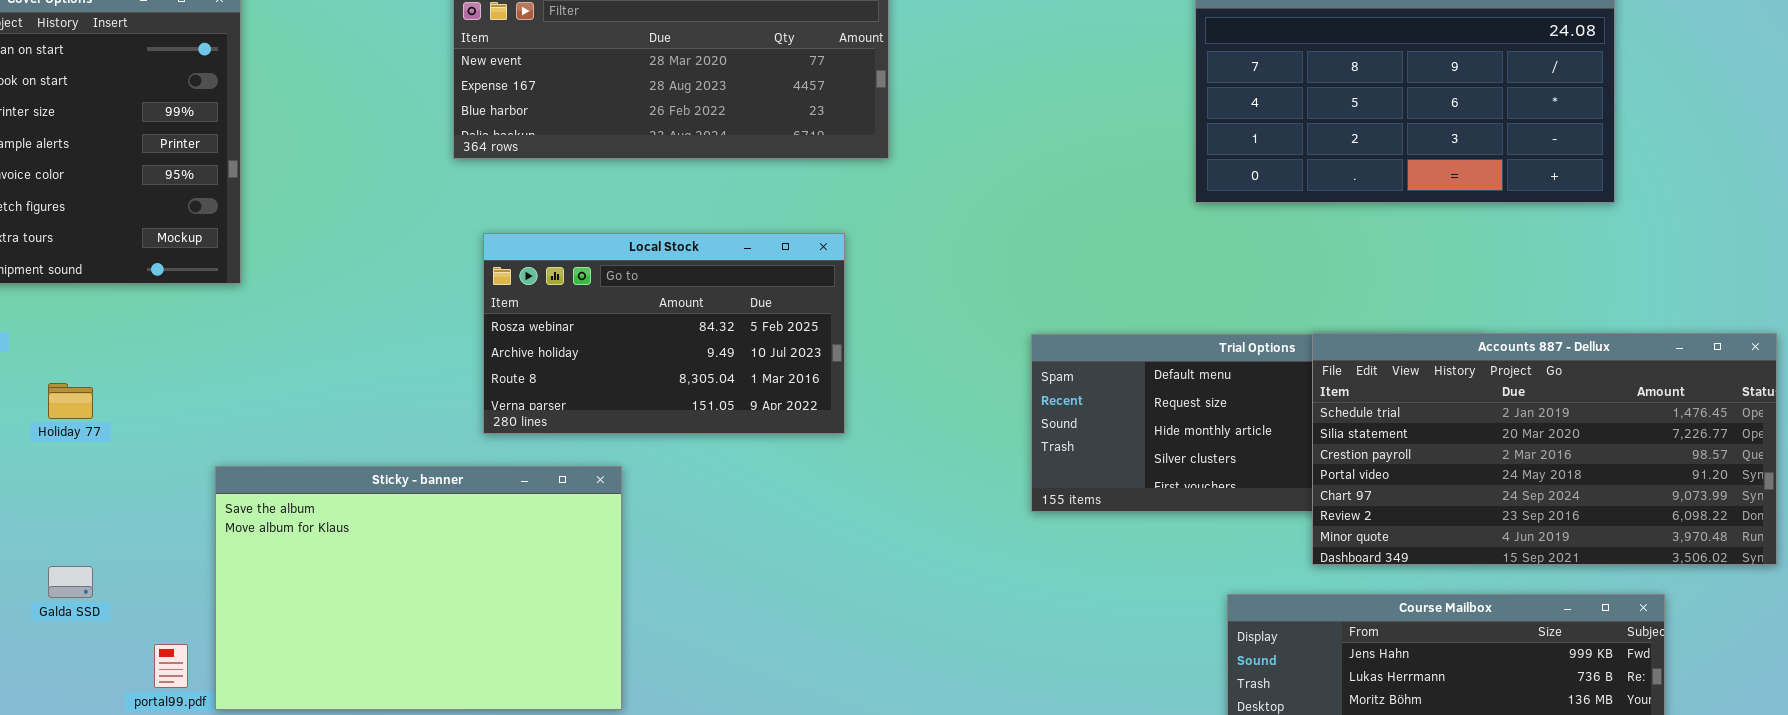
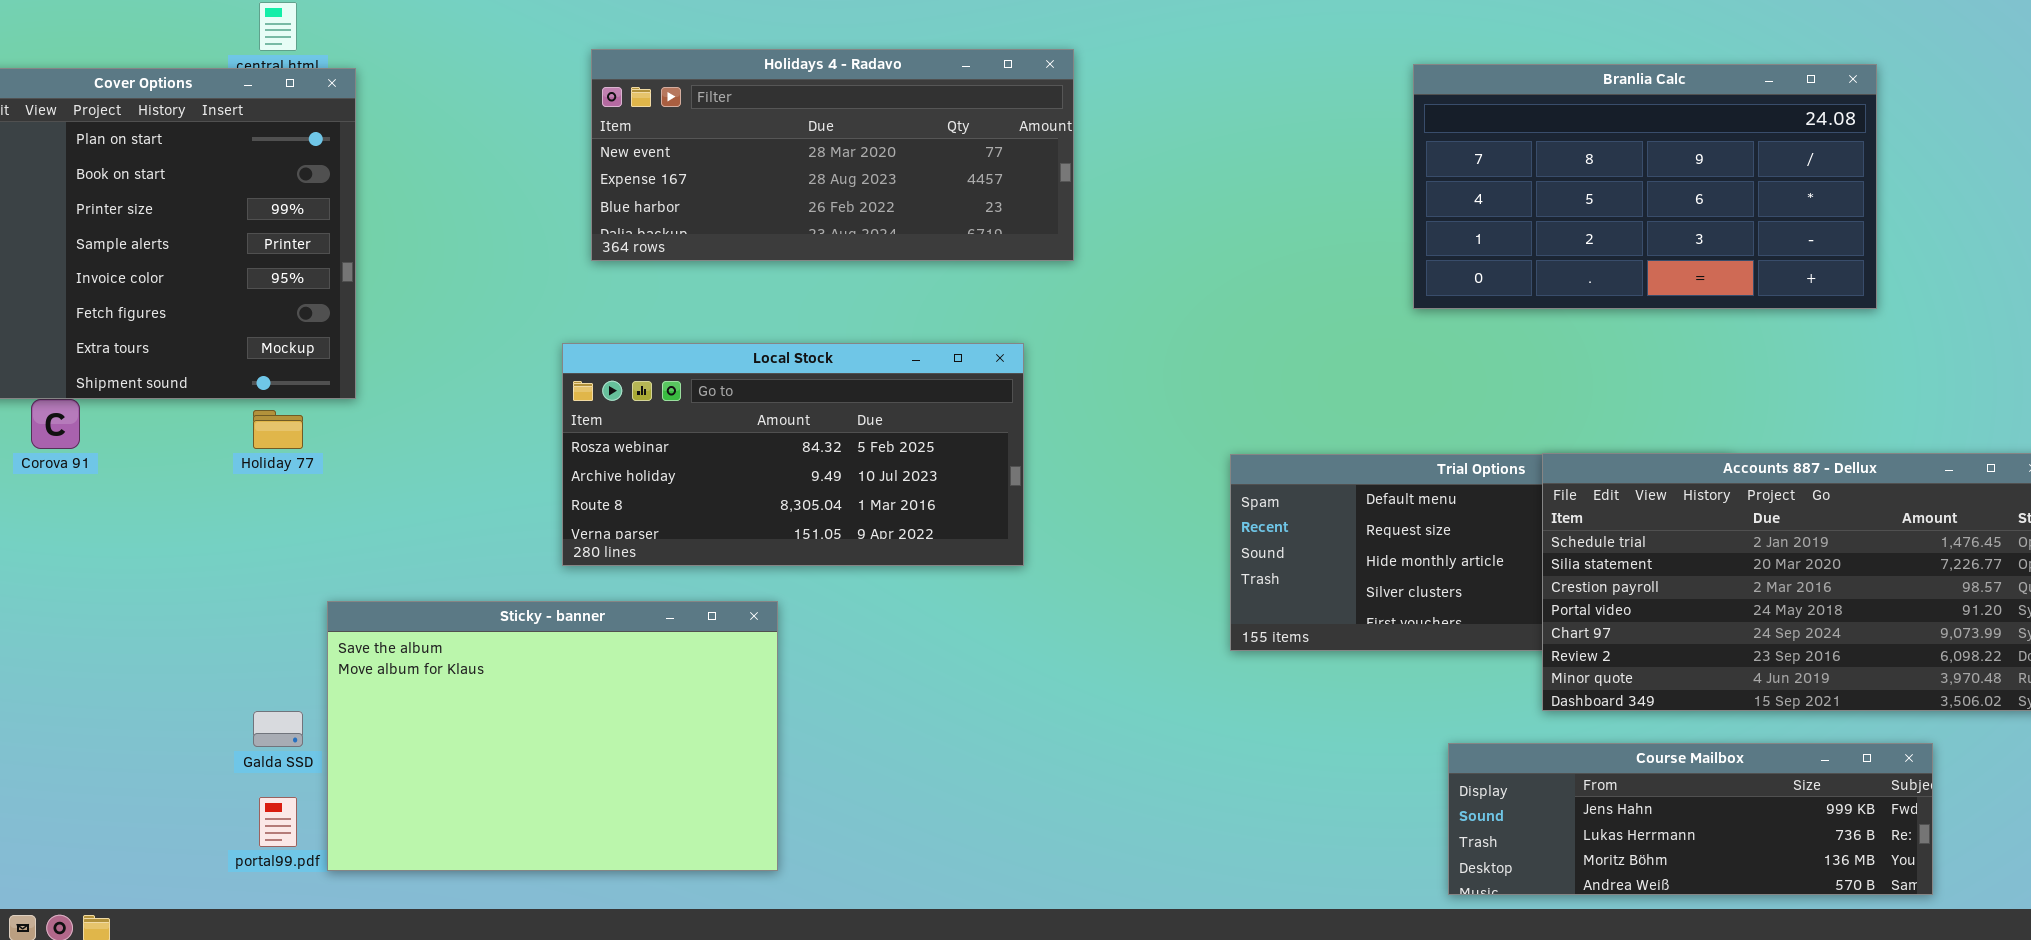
Local Stock: [483,233,845,434] -> [562,343,1024,566], resized
Holiday 77: [48,383,93,419] -> [253,410,303,449], moved
Galda SSD: [48,566,93,598] -> [253,711,303,747], moved

